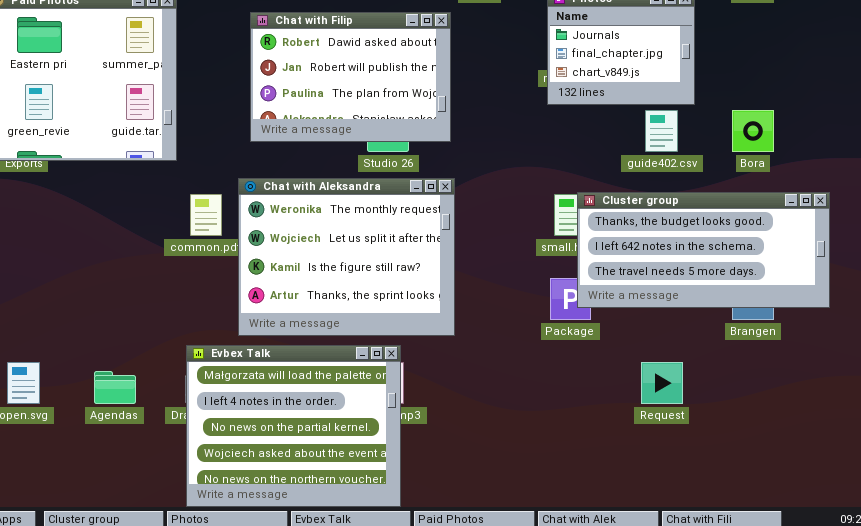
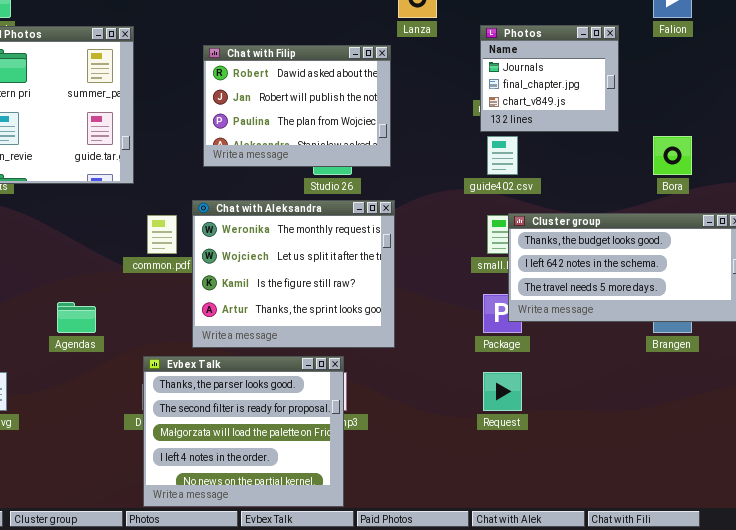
guide402.csv: [645,110,678,152] -> [487,136,518,175], moved
Evbex Talk: [186,345,401,507] -> [143,356,344,507], scrolled up 2 rows
Request: [641,362,683,404] -> [483,372,522,411], moved
Agendas: [94,371,136,404] -> [57,302,96,333], moved

